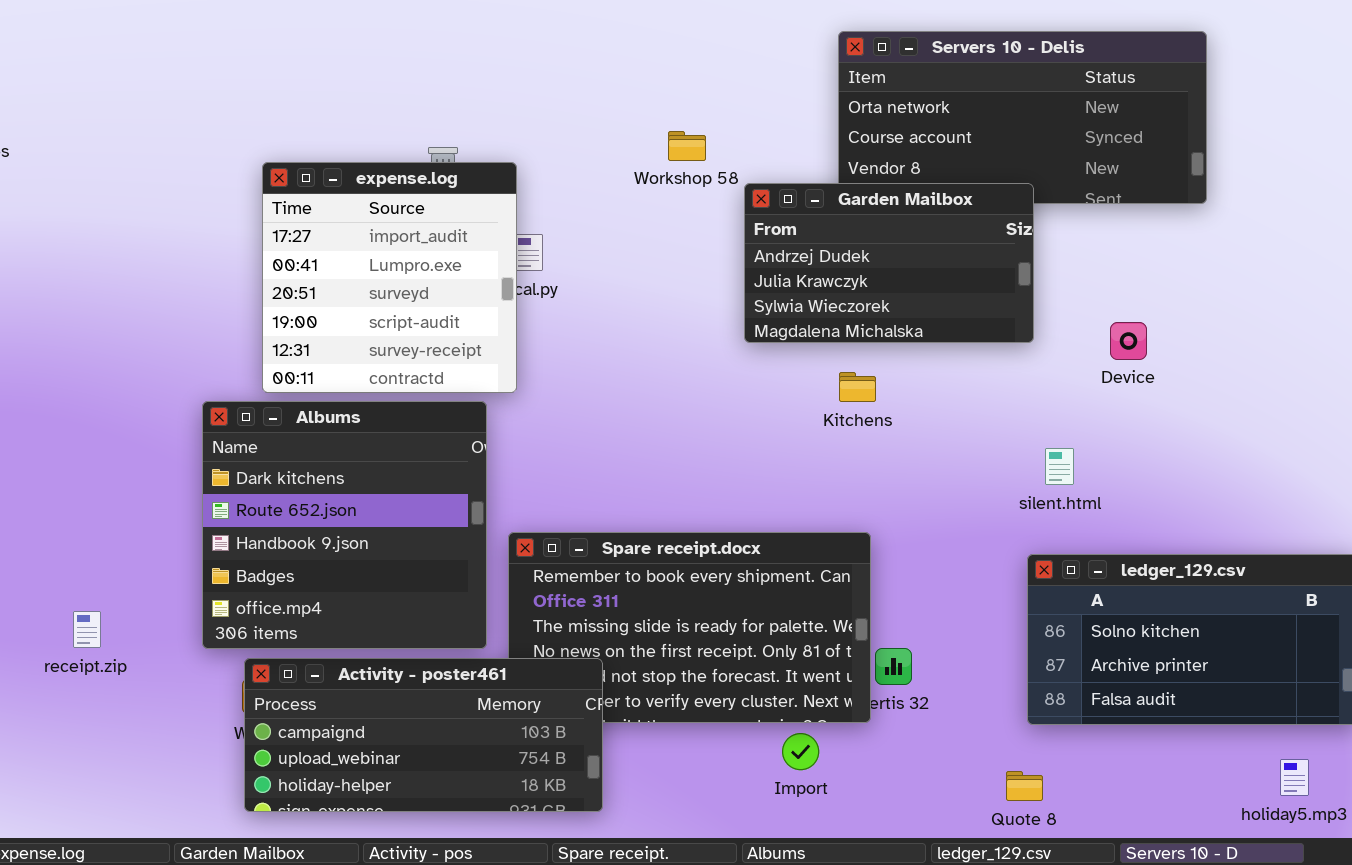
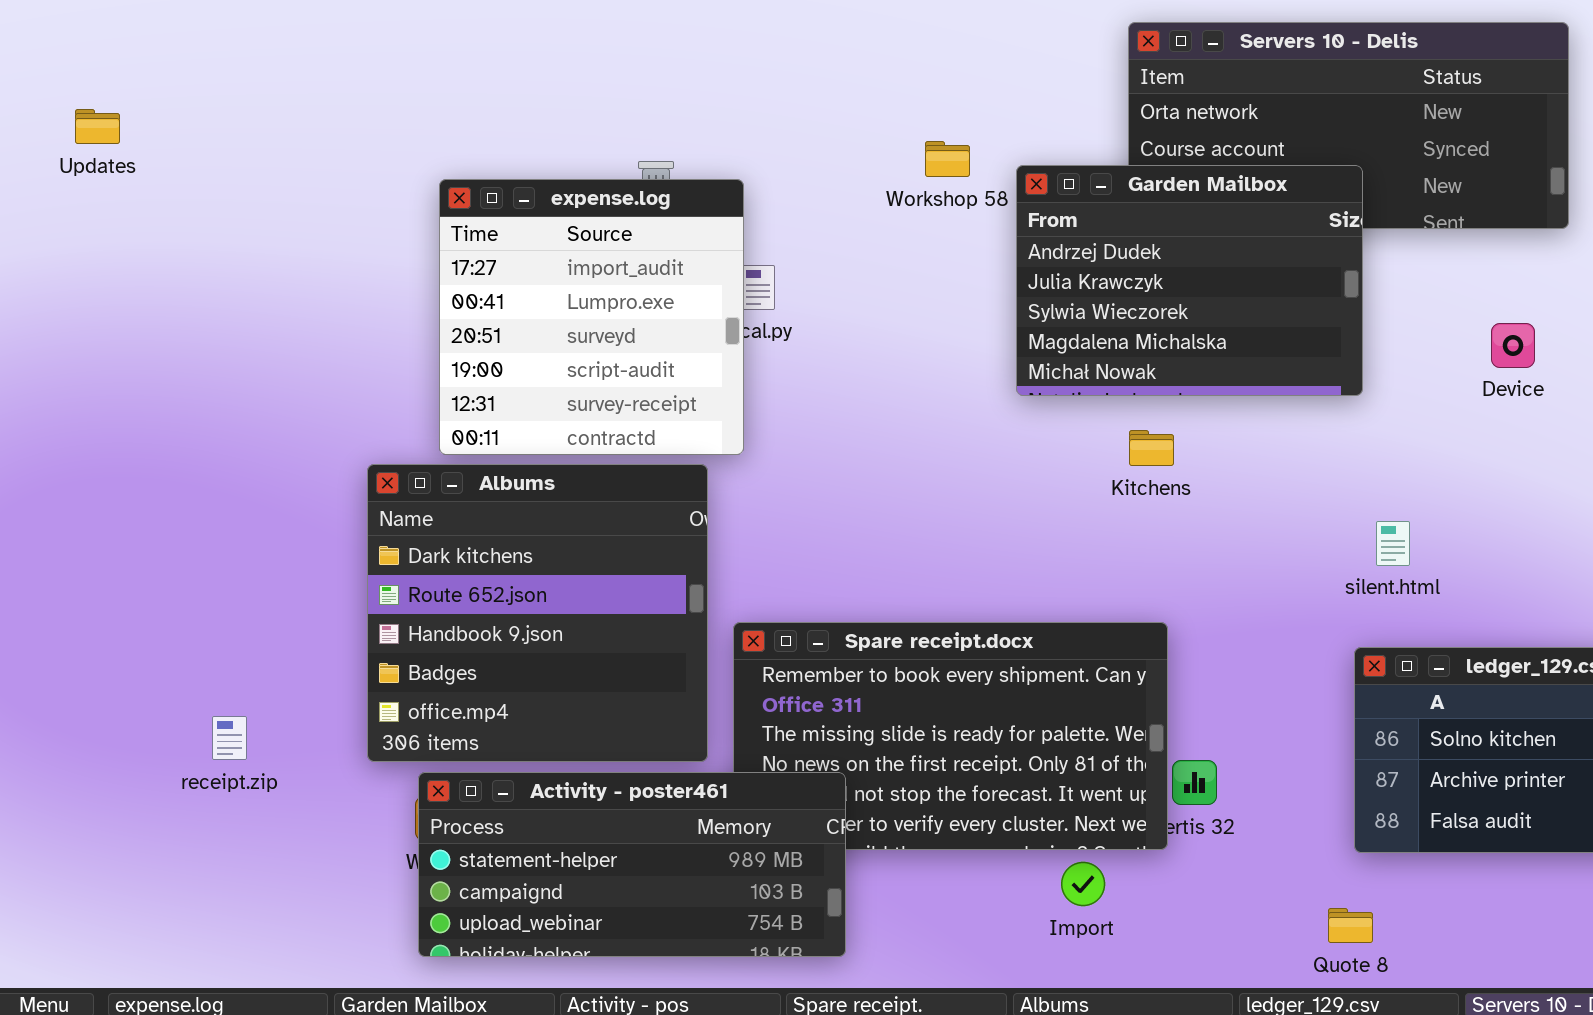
Garden Mailbox: [744,183,1034,343] -> [1016,165,1363,396], resized
Device: [1110,322,1147,360] -> [1491,323,1535,368], moved
Activity - poster461: [244,658,603,812] -> [418,772,846,957], scrolled up 1 row

